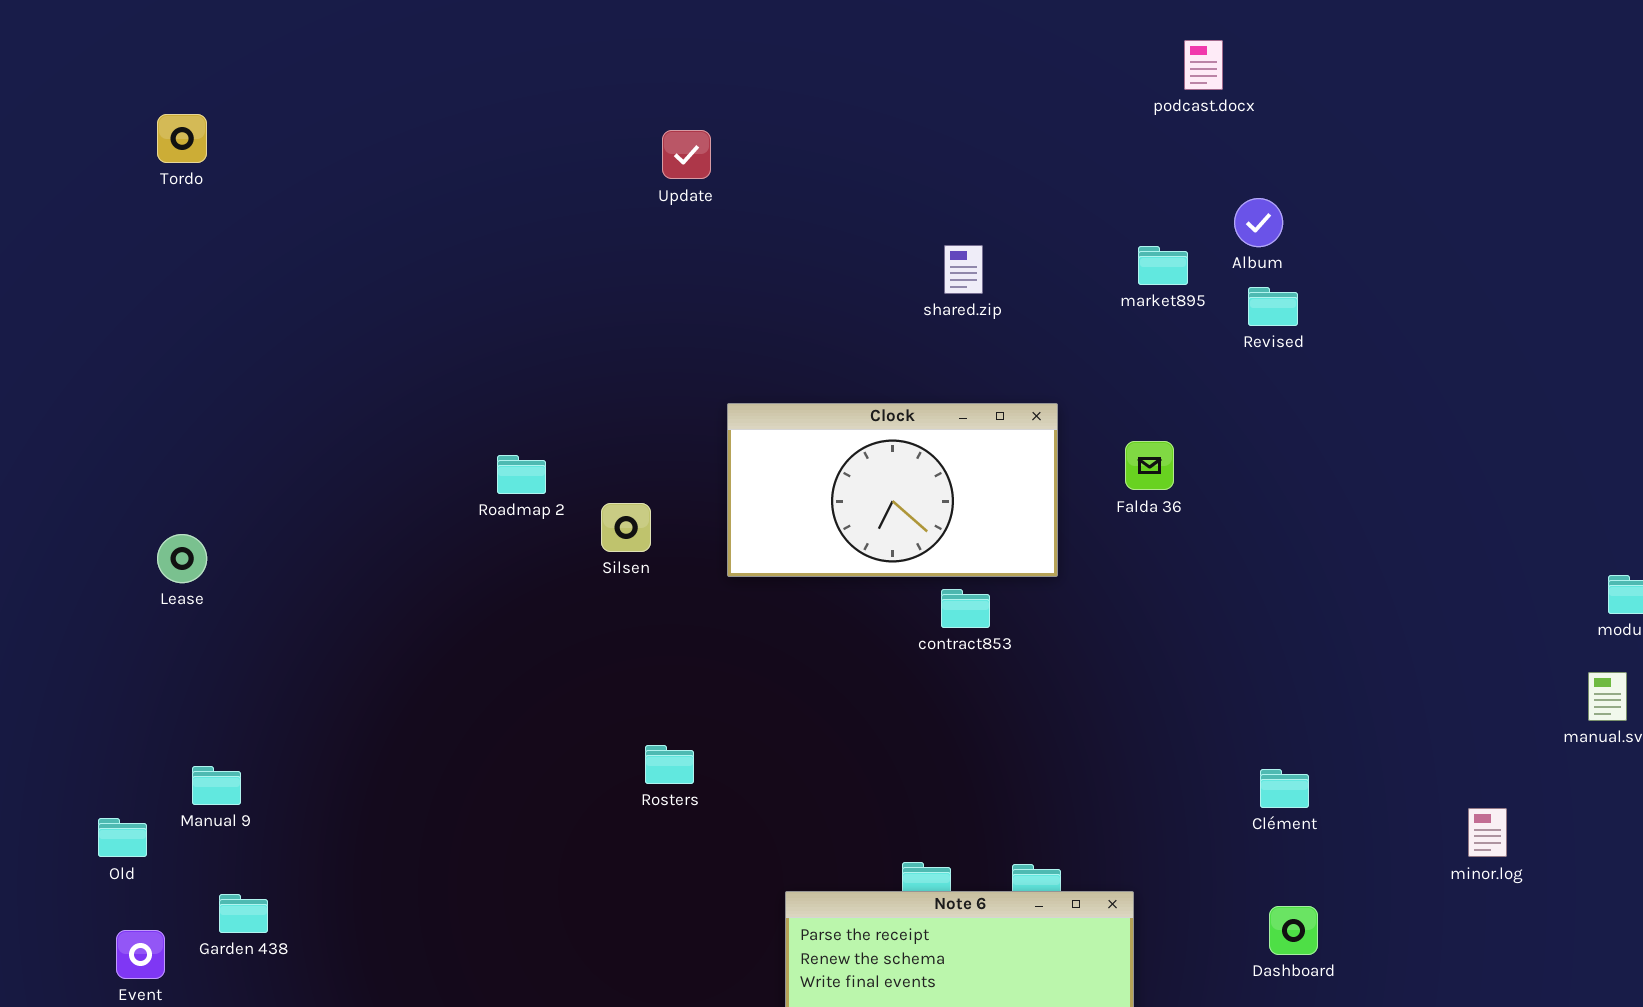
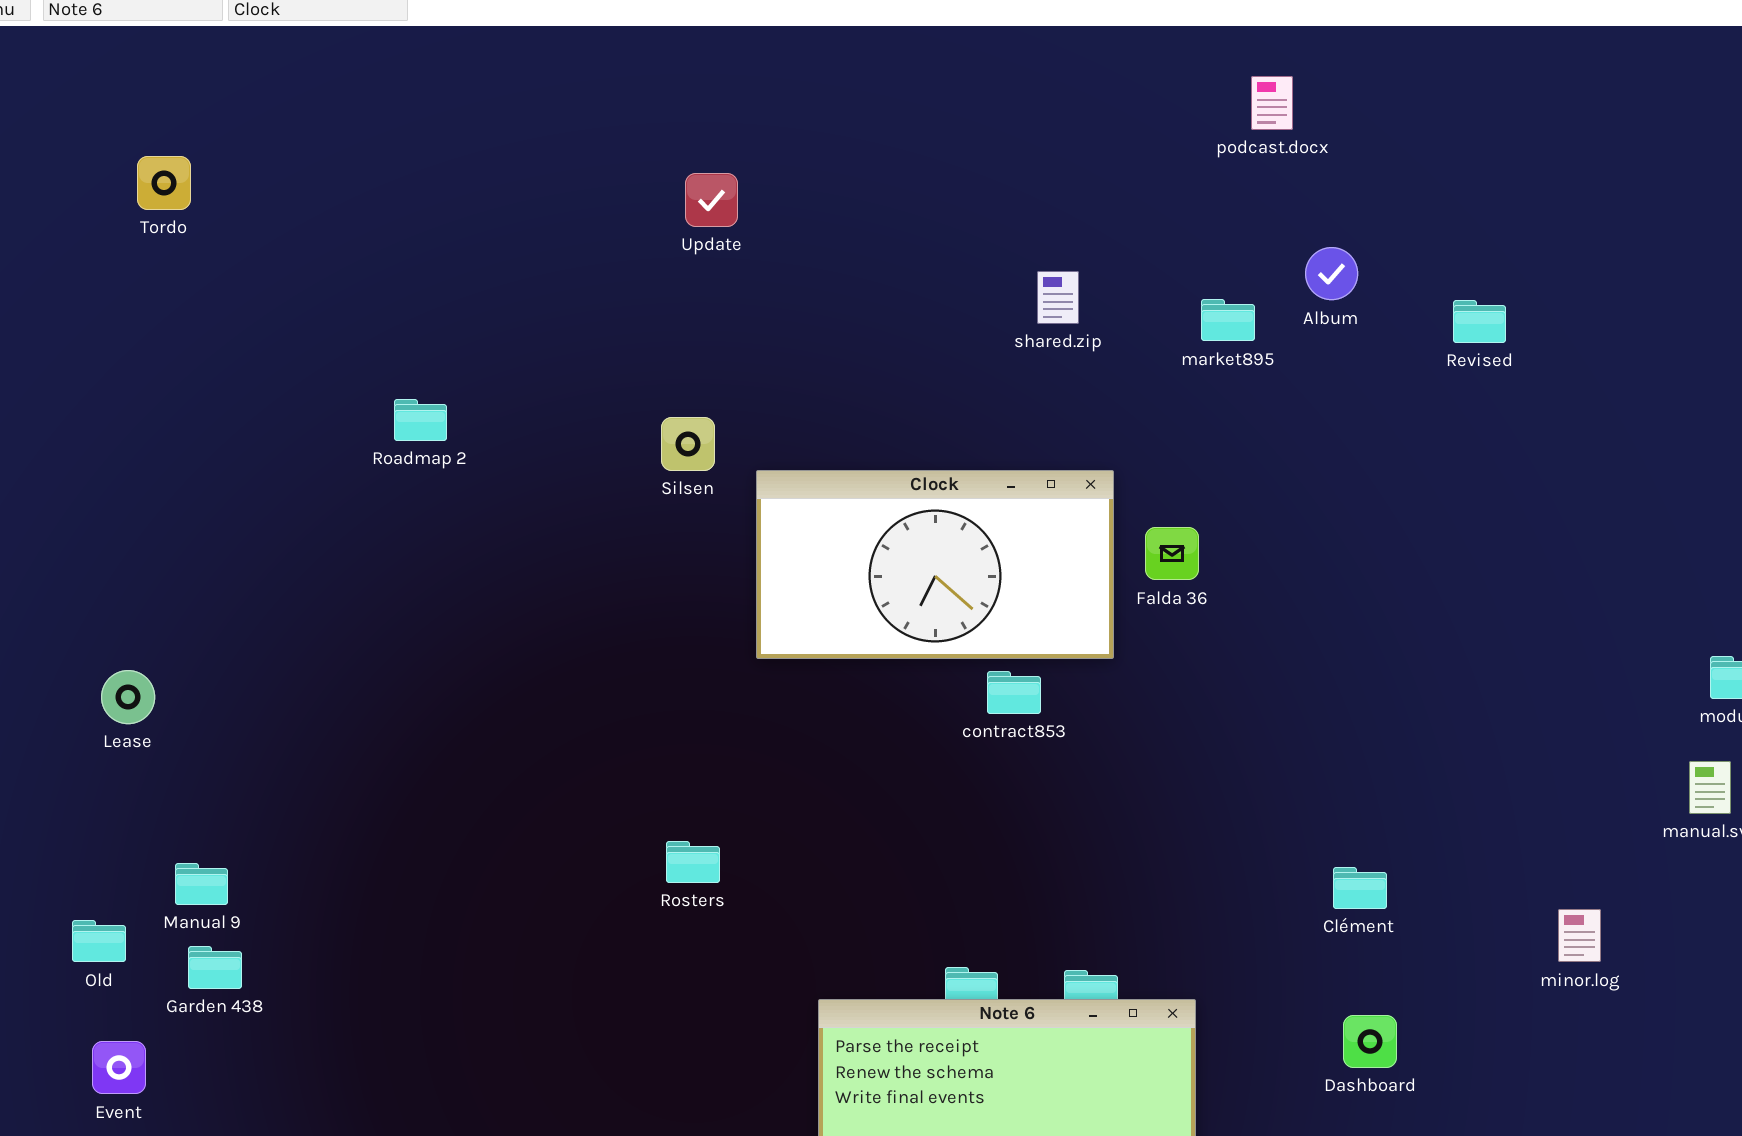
shared.zip: [944,245,983,294] -> [1037,271,1079,324], moved
Revised: [1248,287,1298,326] -> [1453,300,1506,343], moved
Falda 36: [1125,441,1174,490] -> [1145,527,1199,580], moved
Roadmap 2: [497,455,546,494] -> [394,399,447,441], moved
Silsen: [601,503,651,552] -> [661,417,715,471], moved
Lease: [157,534,207,583] -> [101,670,155,724], moved
Garden 438: [219,894,268,933] -> [188,946,242,989], moved

